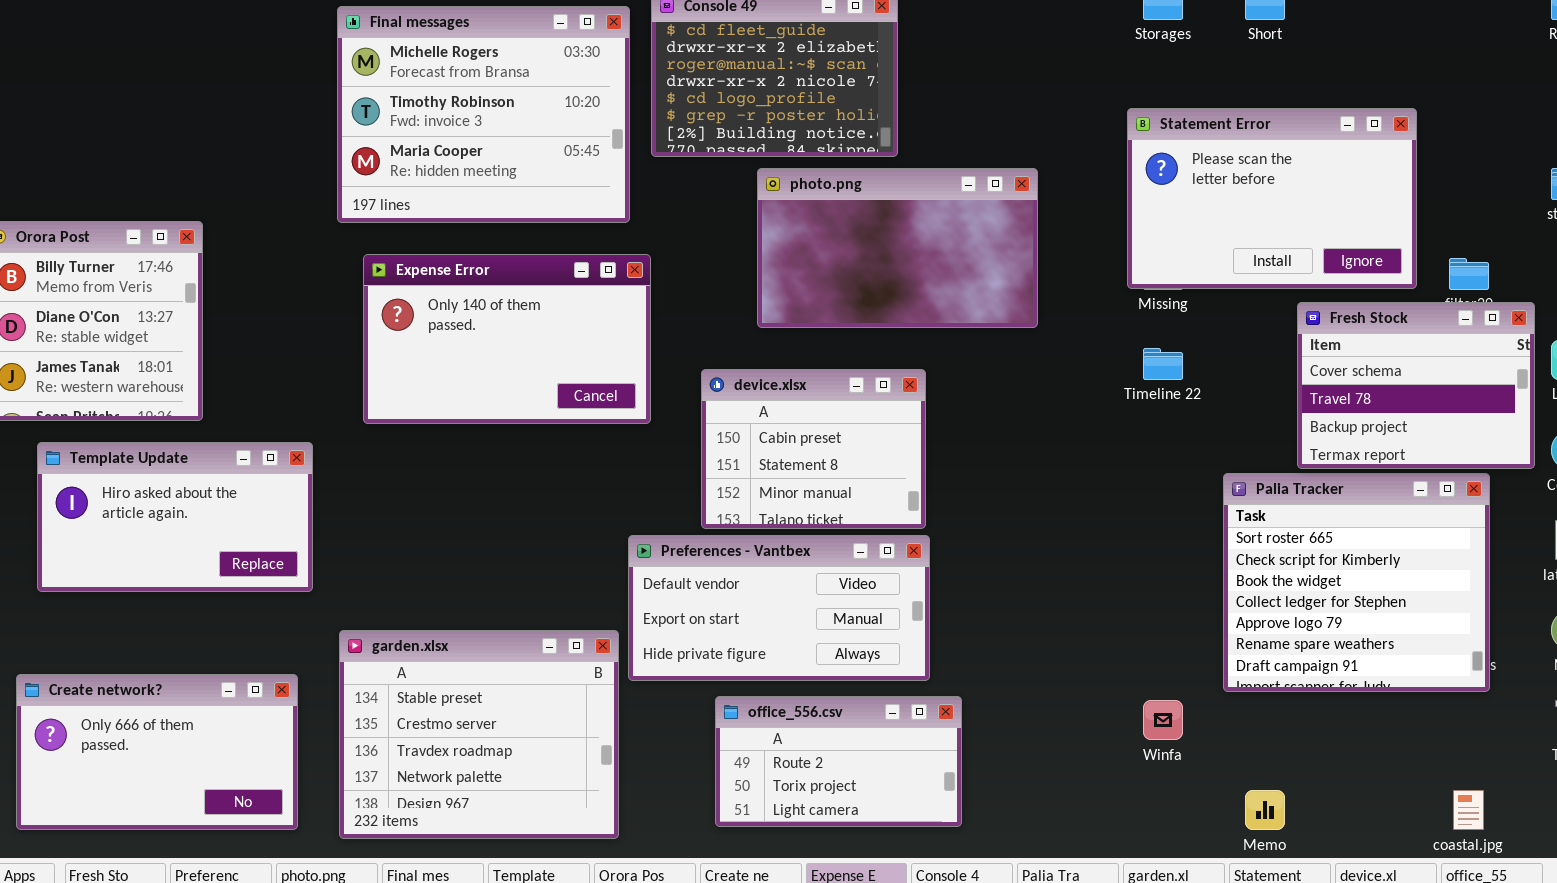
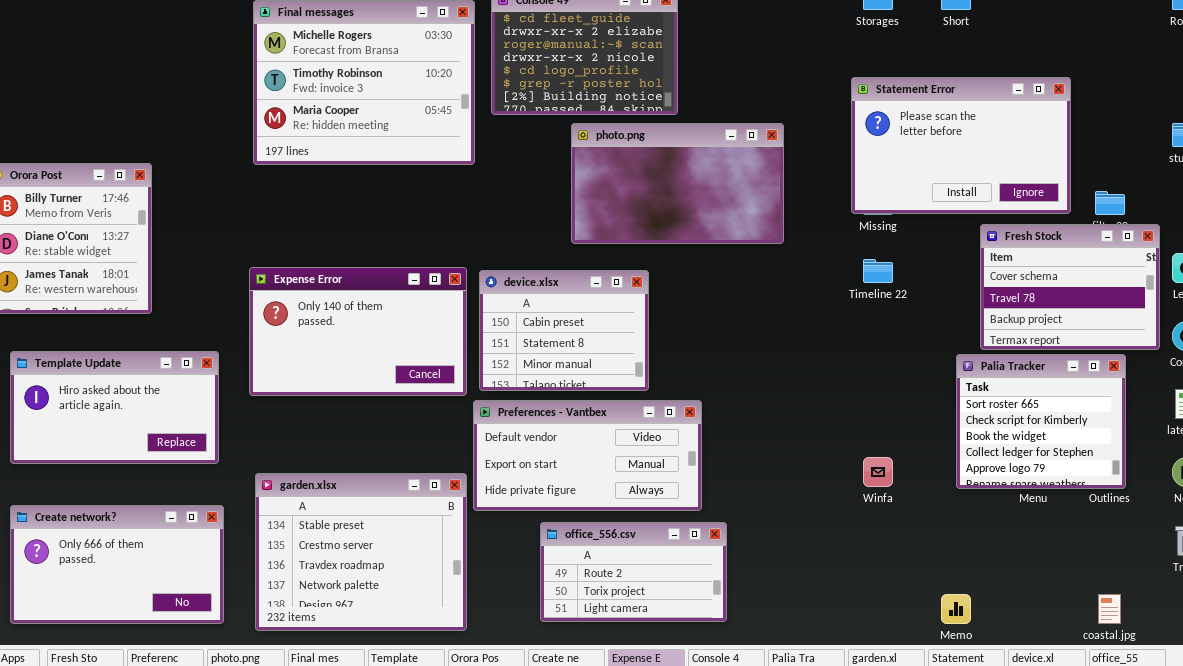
Expense Error: [363,254,651,424] -> [249,267,467,396], moved
device.xlsx: [701,369,926,529] -> [479,270,649,391], moved
Template Update: [37,442,313,592] -> [10,351,219,464], moved
Palia Tracker: [1223,473,1490,692] -> [956,354,1126,489], resized
Winfa: [1143,700,1183,740] -> [863,457,893,487], moved

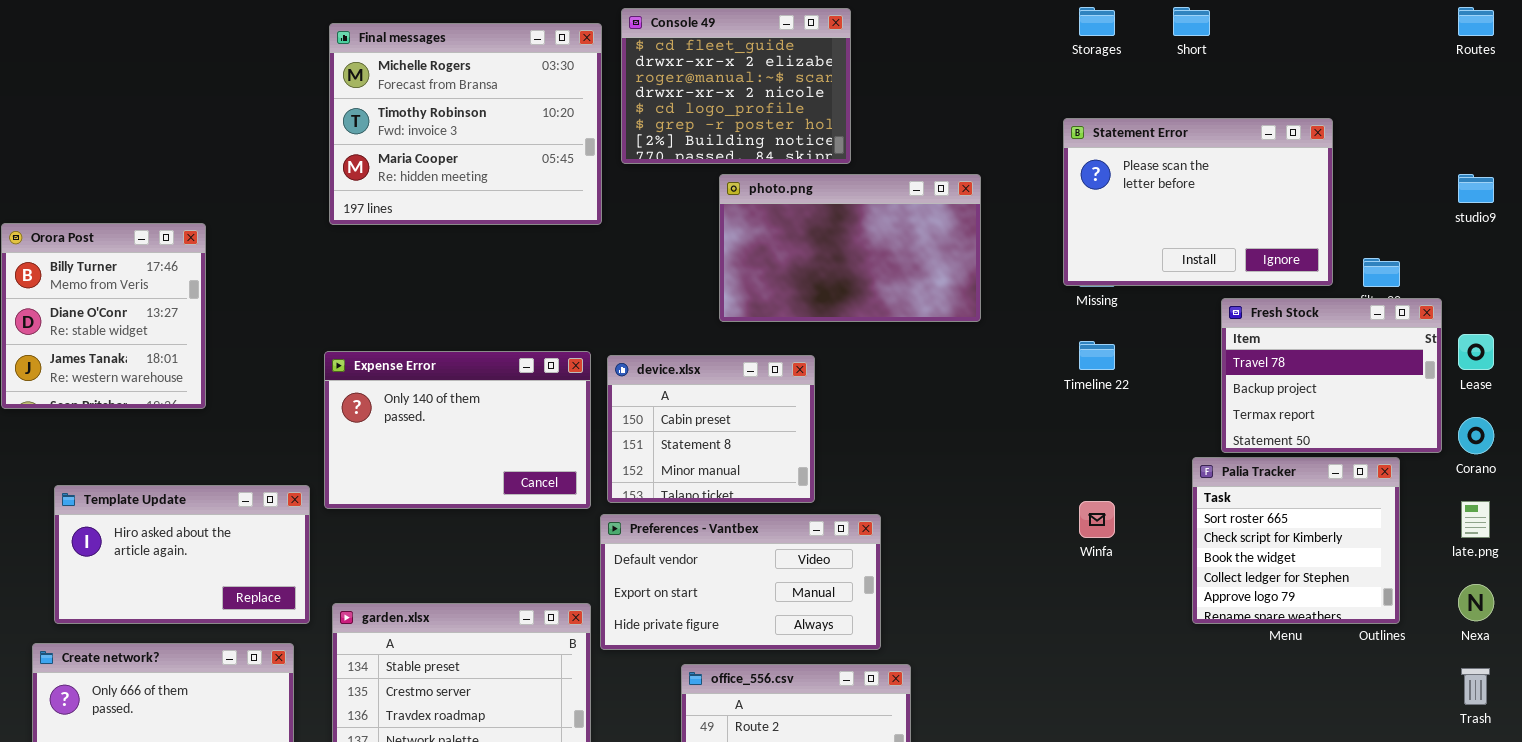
Fresh Stock: [980,224,1160,350] -> [1221,298,1442,453], scrolled down 1 row
Template Update: [10,351,219,464] -> [54,485,310,624], moved
Winfa: [863,457,893,487] -> [1079,501,1115,538], moved

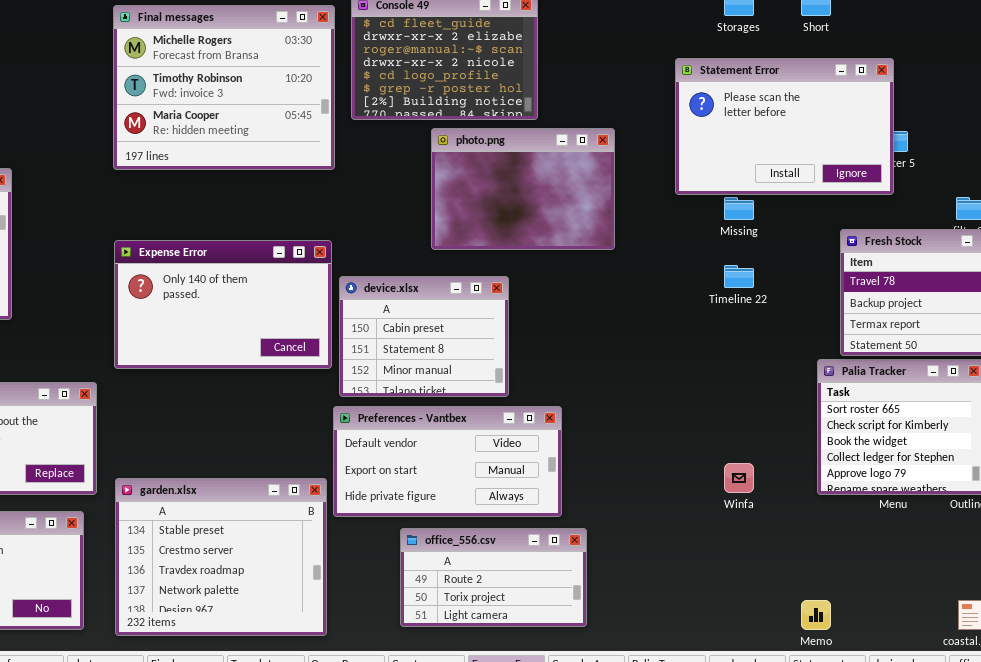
Statement Error: [1063,118,1333,286] -> [675,58,894,195], moved
photo.png: [719,174,981,322] -> [431,128,615,250], resized
Expense Error: [324,351,591,509] -> [114,240,332,369], moved
Winfa: [1079,501,1115,538] -> [724,463,754,493], moved

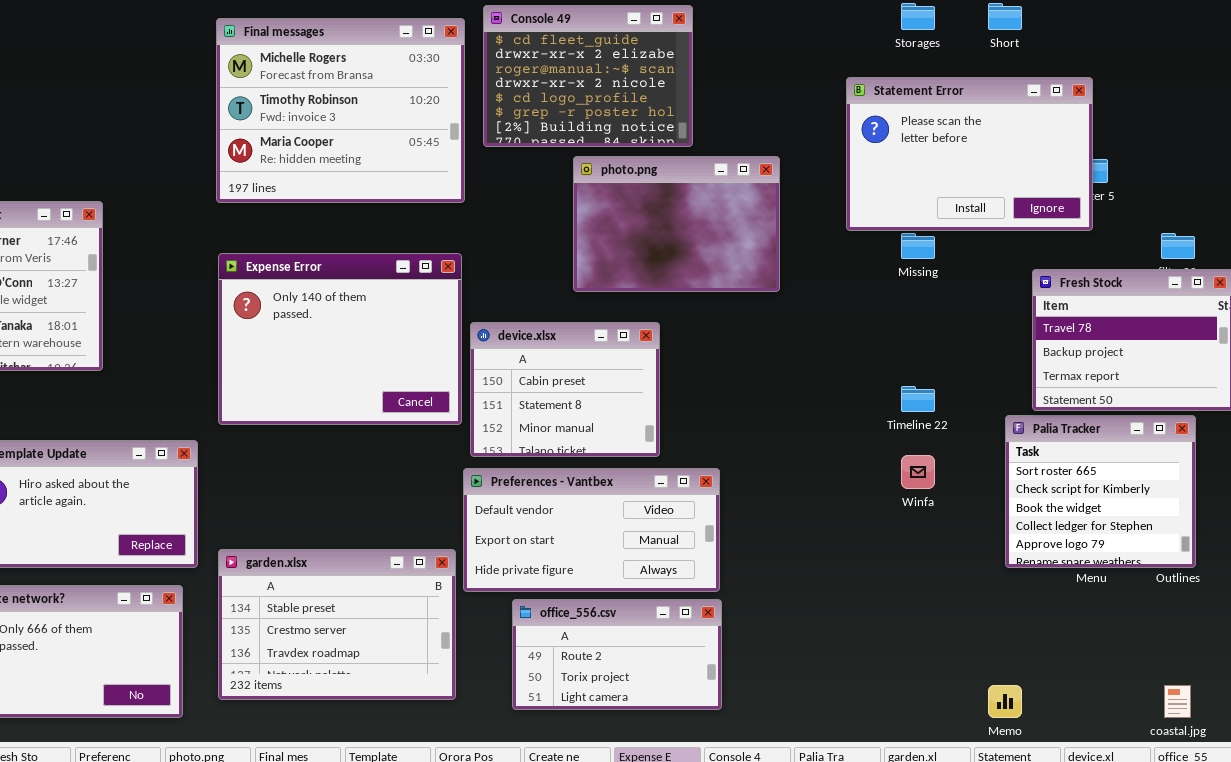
Expense Error: [114,240,332,369] -> [218,253,462,425], resized
Timeline 22: [724,265,754,288] -> [901,386,935,412], moved
Winfa: [724,463,754,493] -> [901,455,935,489], moved
garden.xlsx: [115,478,327,636] -> [218,549,456,700], resized
office_556.csv: [400,528,587,627] -> [512,599,722,710], moved

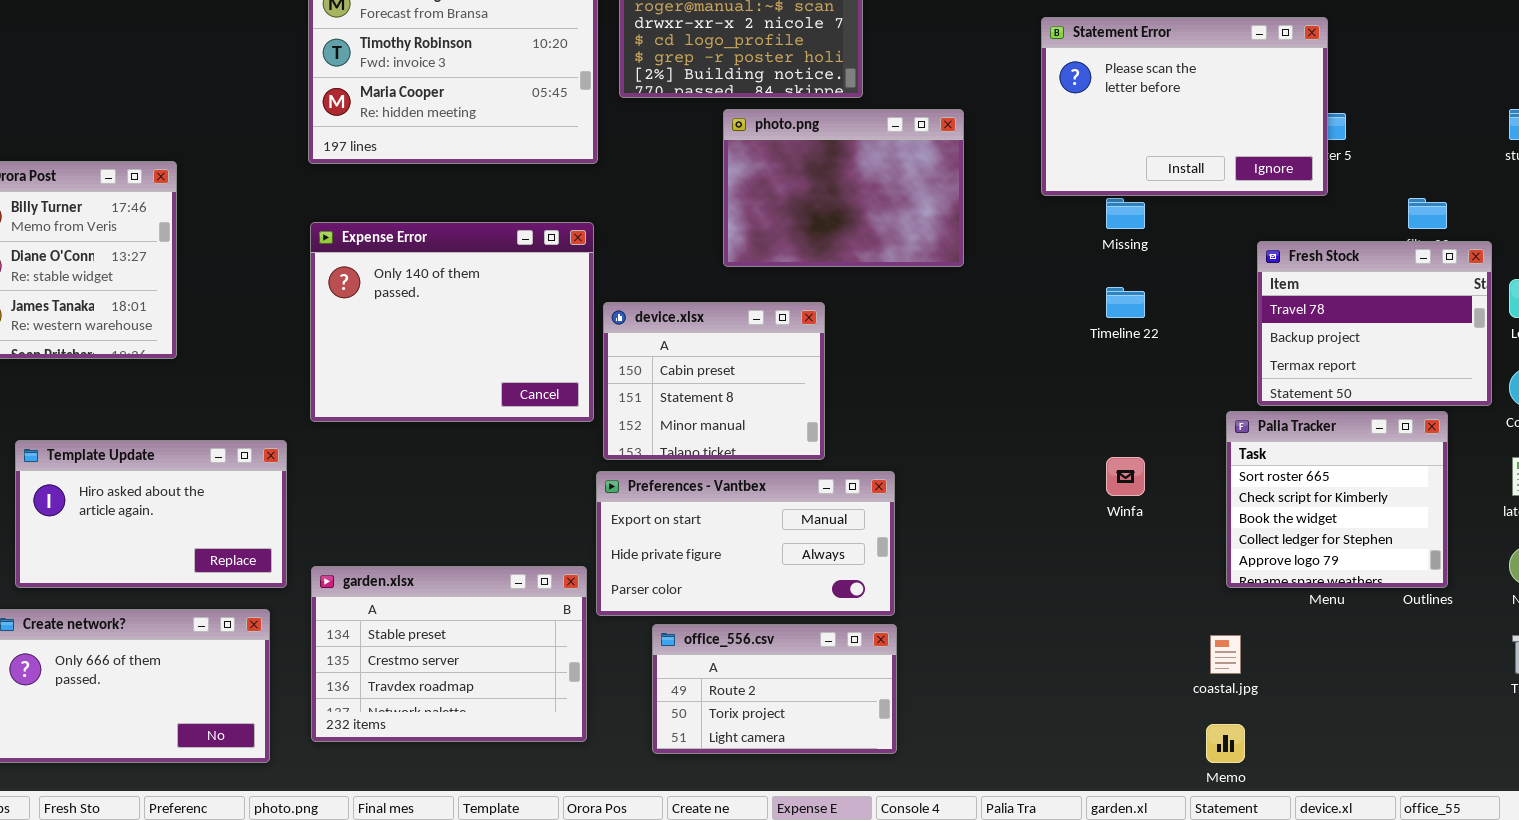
Timeline 22: [901,386,935,412] -> [1106,287,1145,318], moved
Preferences - Vantbex: [463,468,720,592] -> [596,471,895,616], scrolled down 1 row
coastal.jpg: [1164,685,1191,718] -> [1210,635,1241,674], moved

